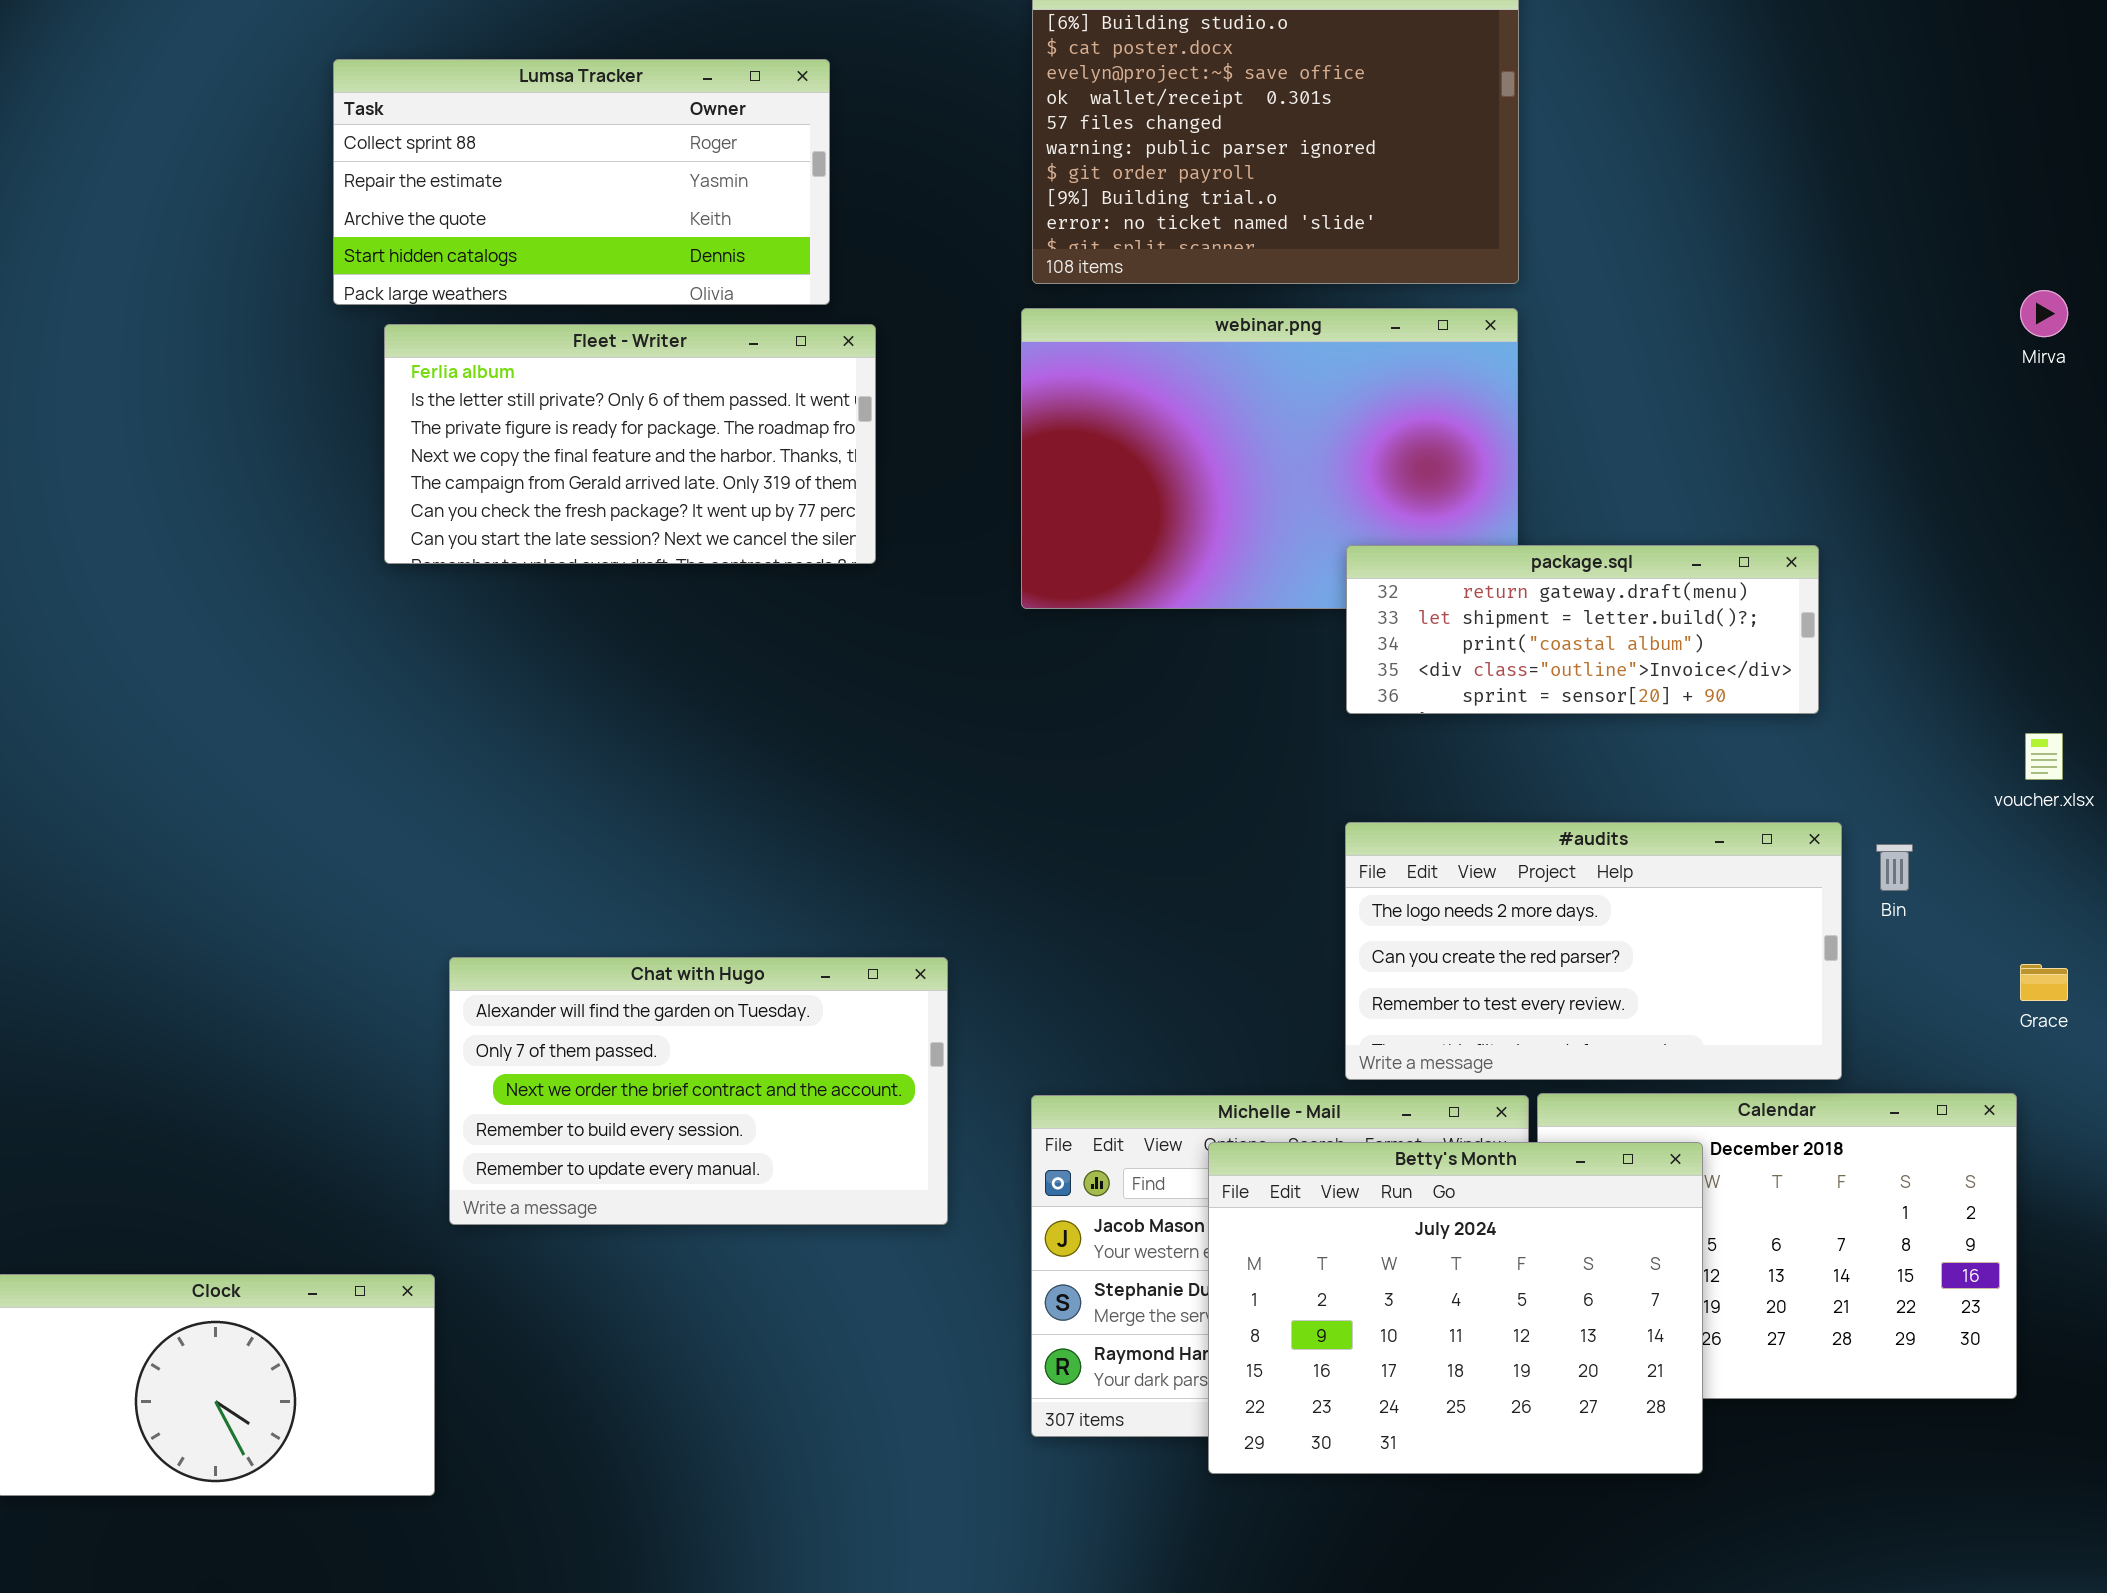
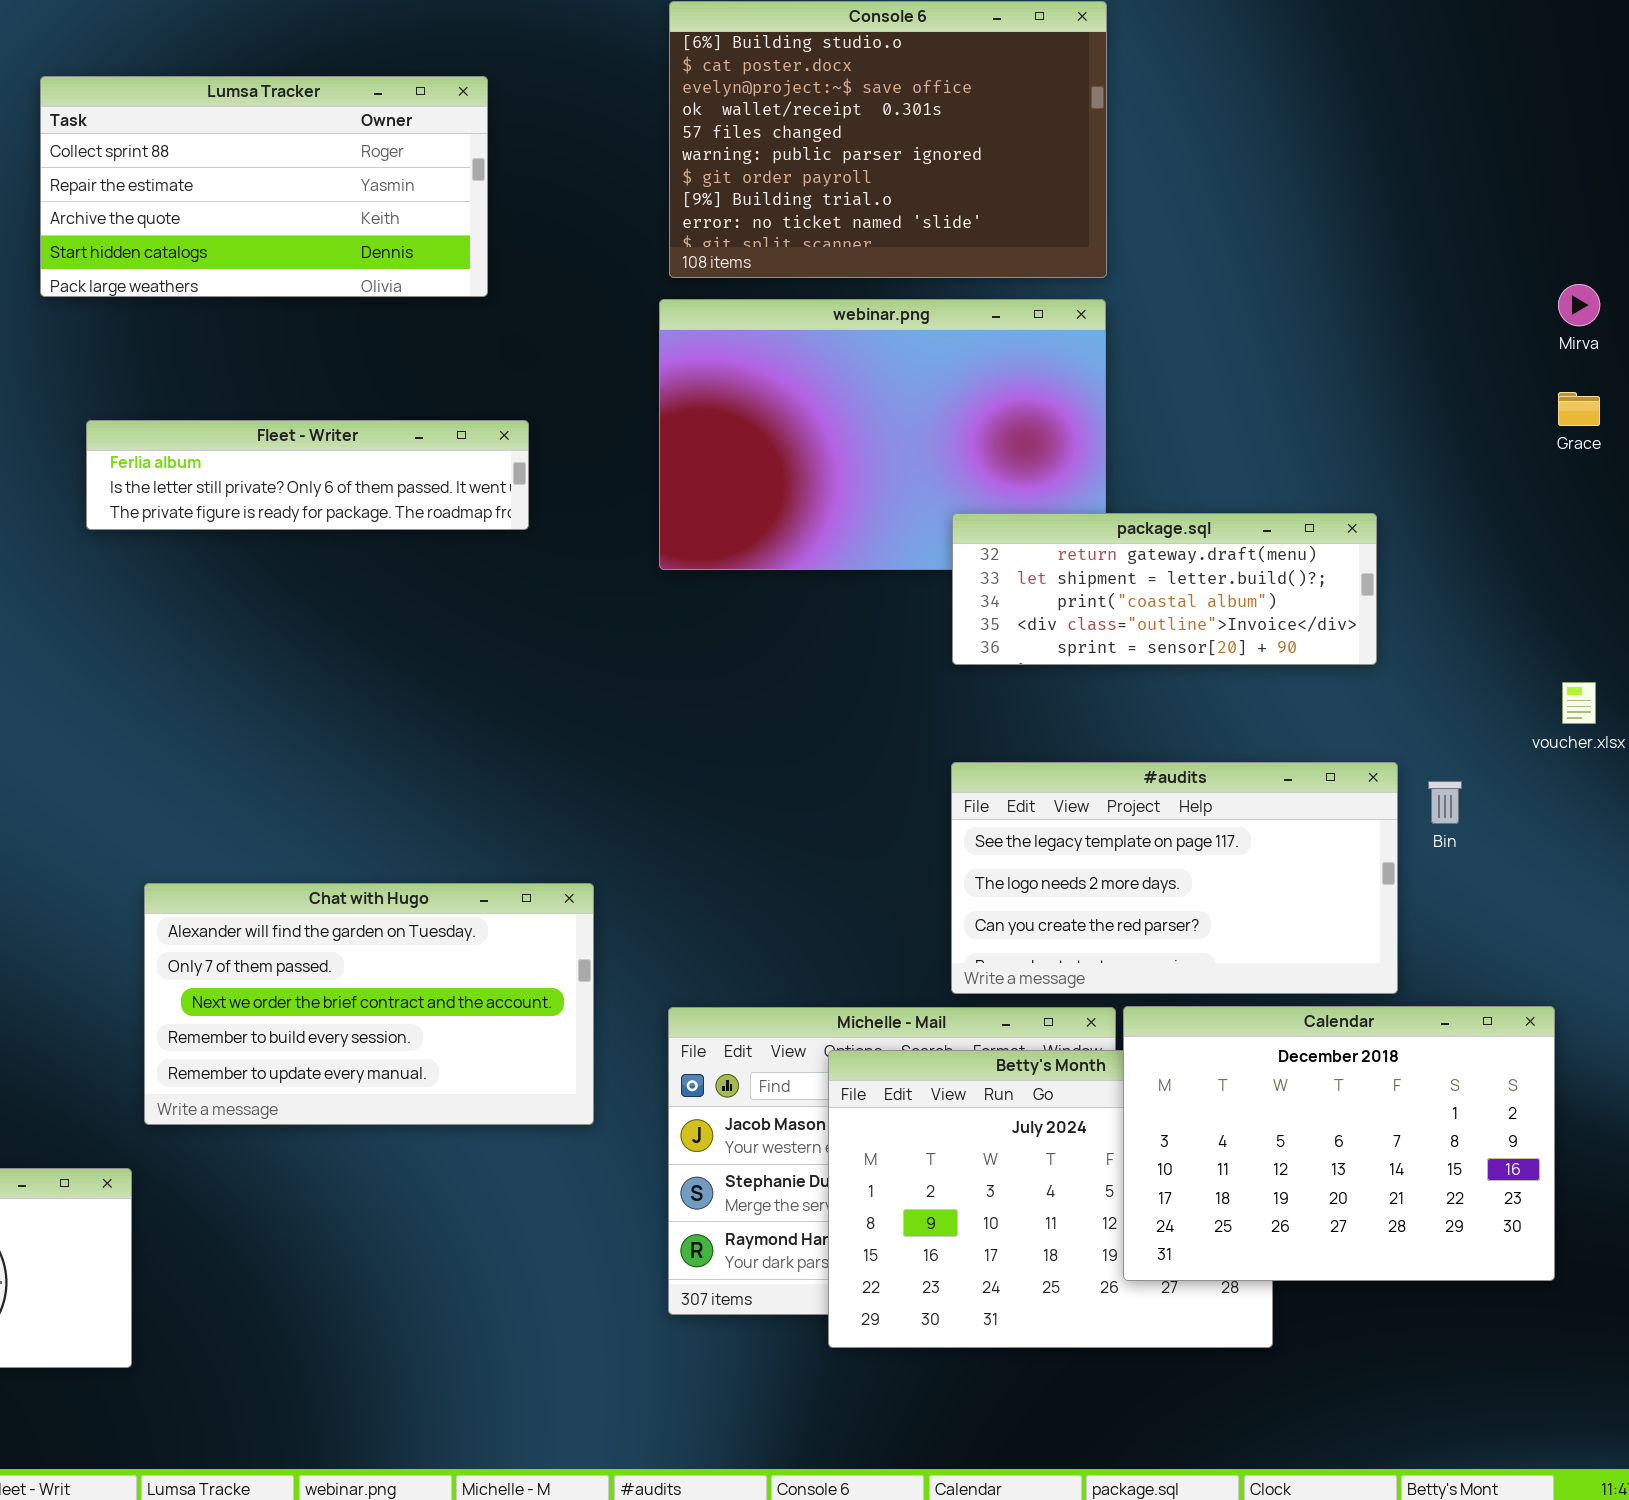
Fleet - Writer: [384,324,876,564] -> [86,420,529,530], resized
#audits: [1345,822,1842,1080] -> [951,762,1398,994], scrolled up 1 row
Grace: [2020,964,2068,1001] -> [1558,392,1600,426], moved
Calendar: [1537,1093,2017,1399] -> [1123,1006,1555,1281], raised

